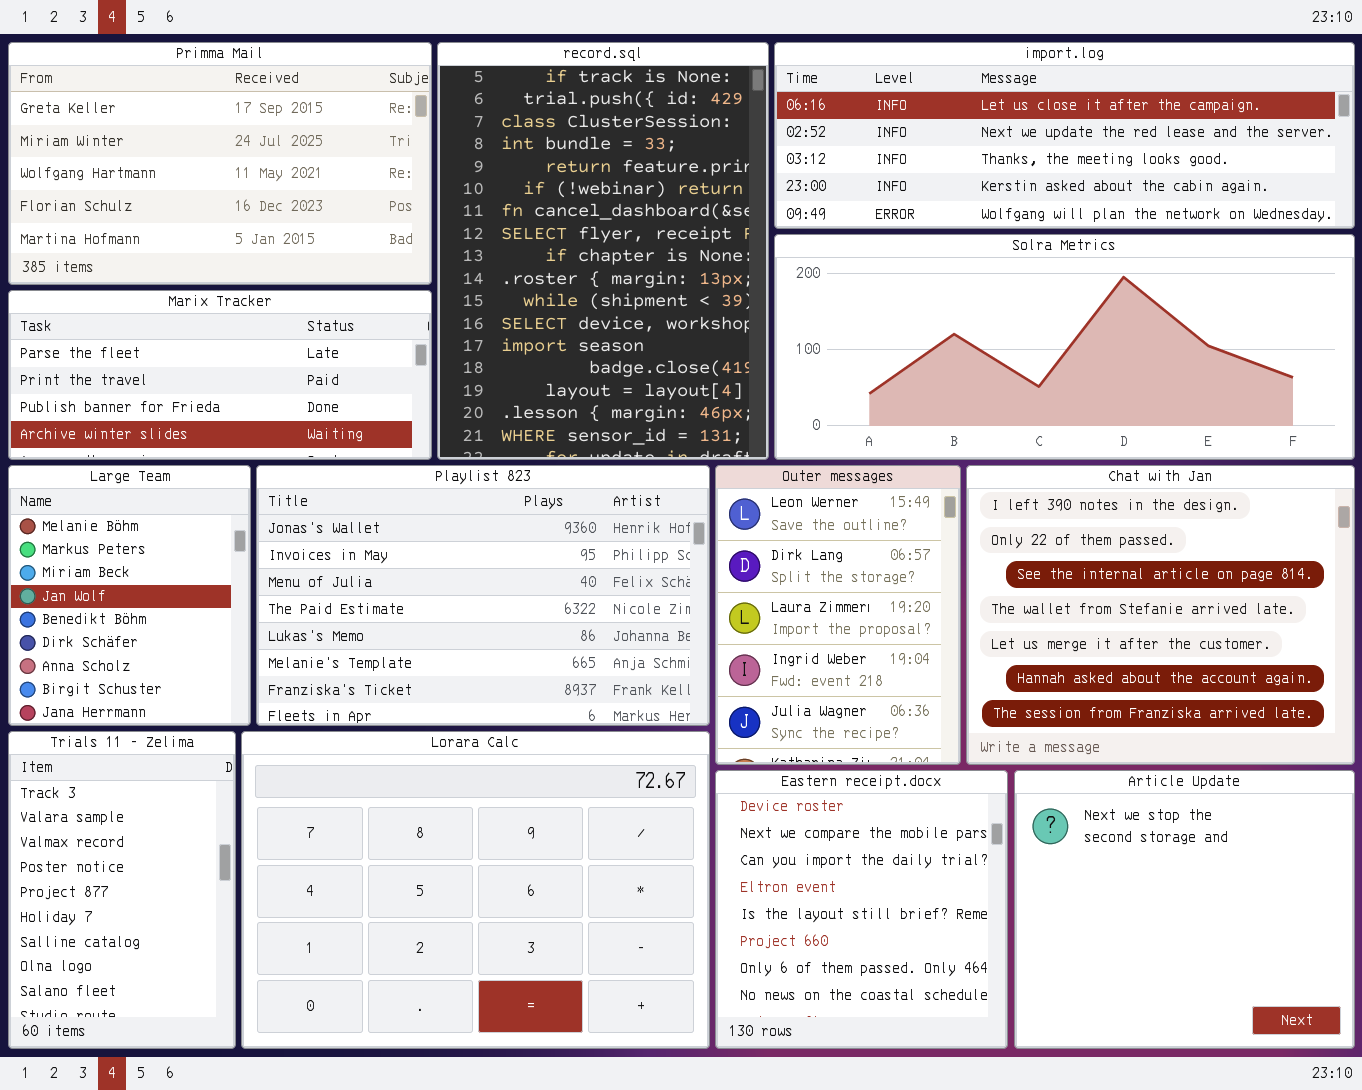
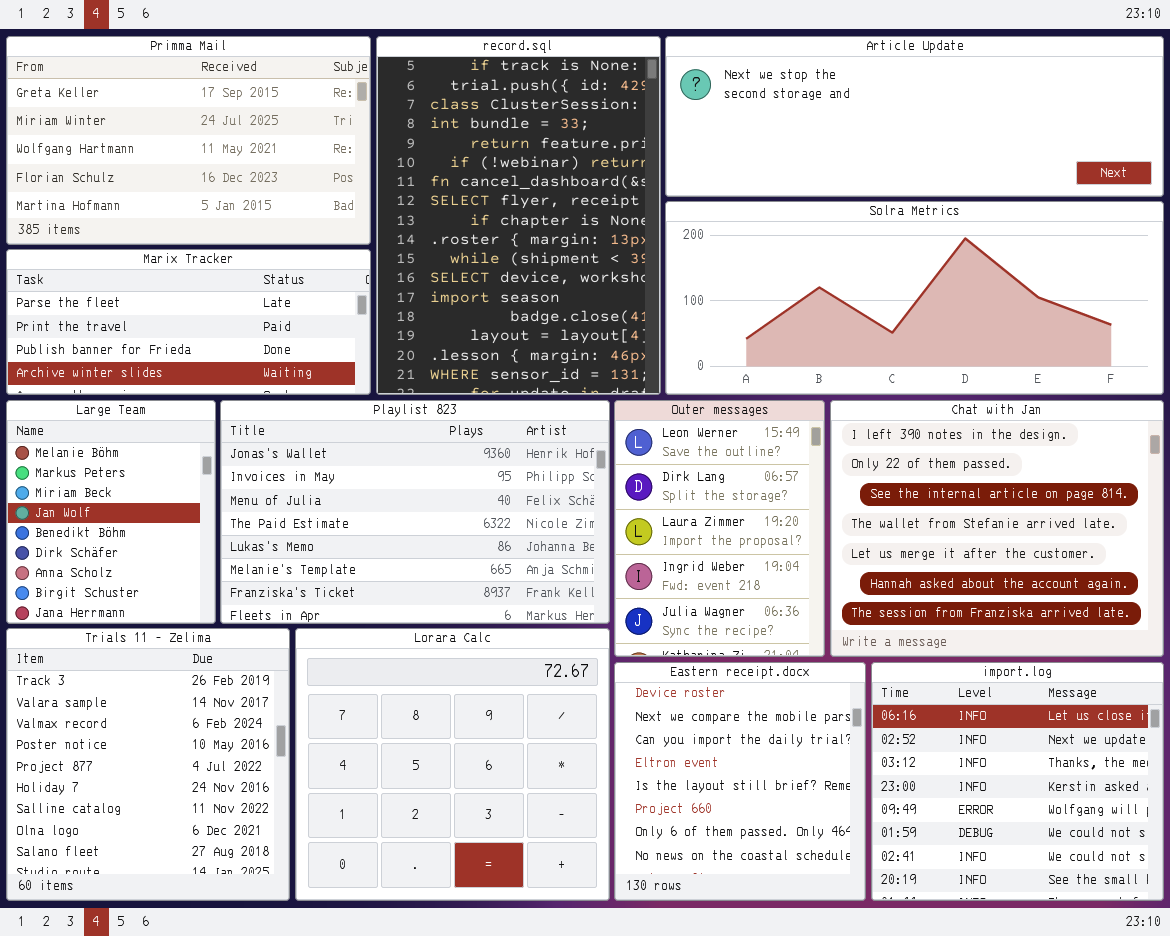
import.log: [774,42,1355,229] -> [871,662,1164,901], moved, resized
Trials 11 - Zelima: [8,731,236,1049] -> [6,628,290,901], resized
Lorara Calc: [241,731,710,1049] -> [295,628,610,901], resized
Article Update: [1014,770,1355,1049] -> [665,36,1164,197], moved, resized

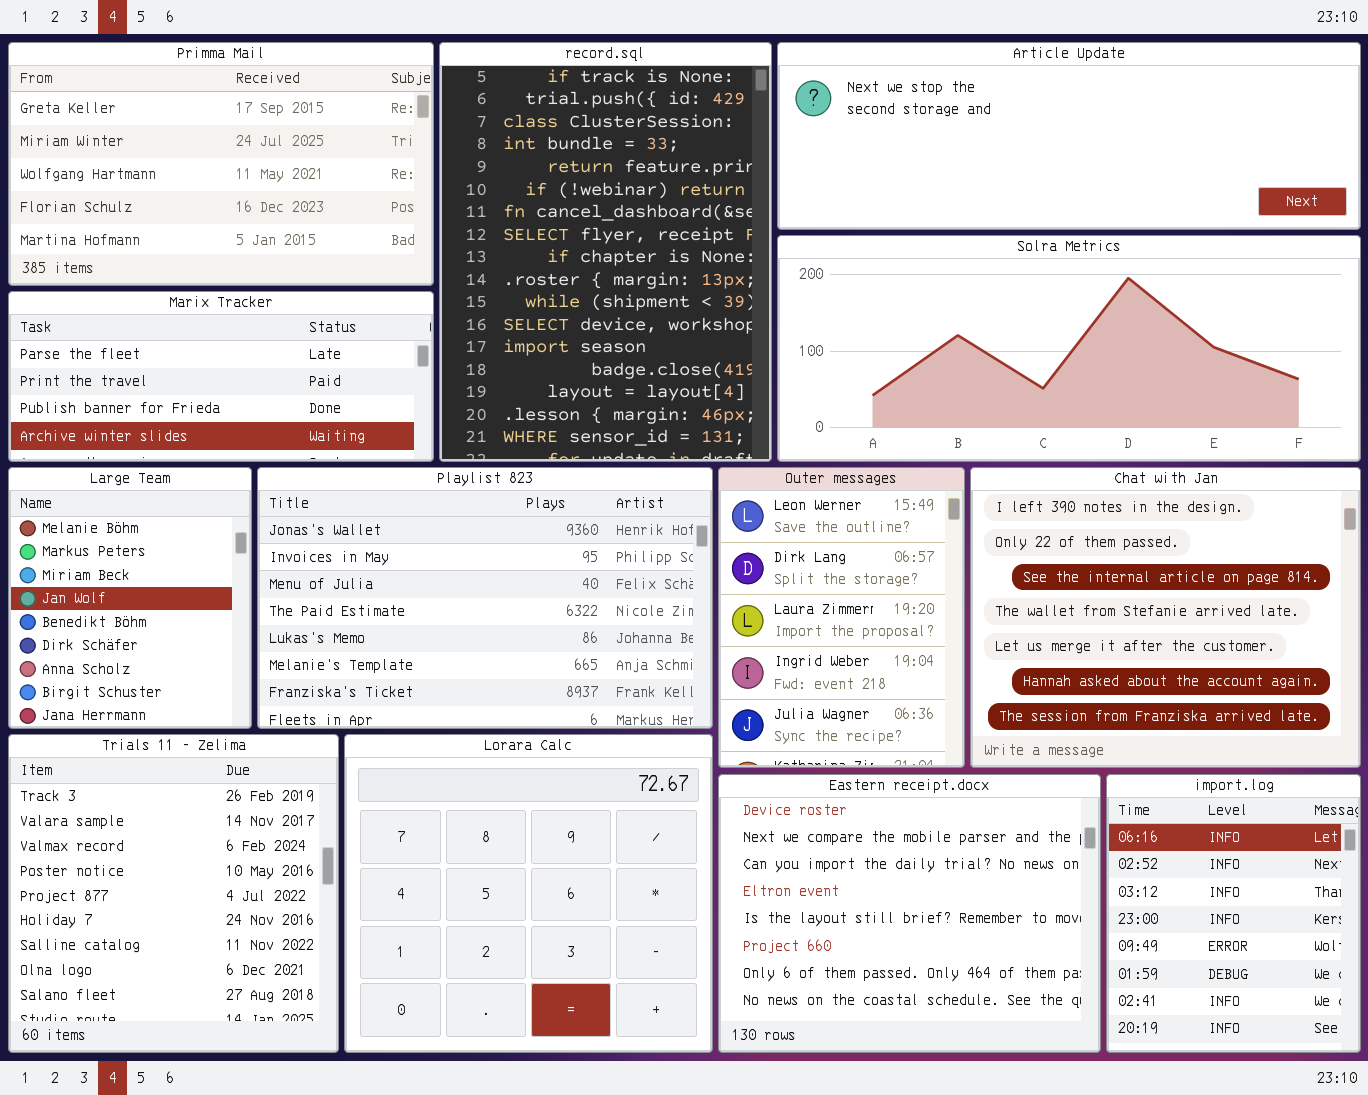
Eastern receipt.docx: [614,662,866,901] -> [718,774,1101,1053], resized
import.log: [871,662,1164,901] -> [1106,774,1361,1053], resized

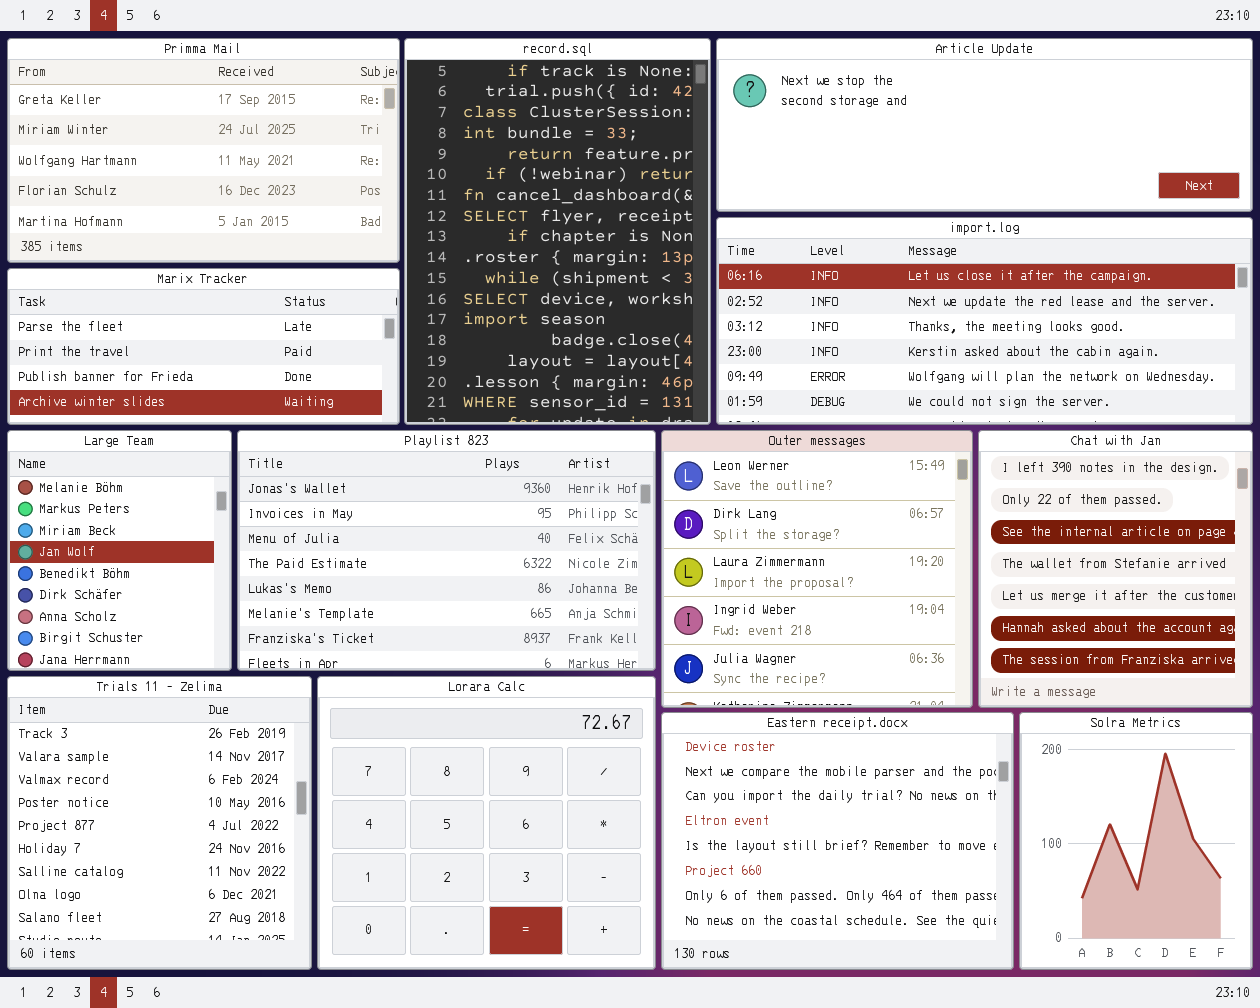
Solra Metrics: [777,235,1361,462] -> [1019,712,1253,970], moved, resized
Outer messages: [718,467,965,768] -> [661,430,973,708], resized
Chat with Jan: [970,467,1361,768] -> [978,430,1253,708], resized
import.log: [1106,774,1361,1053] -> [716,217,1253,425], moved, resized

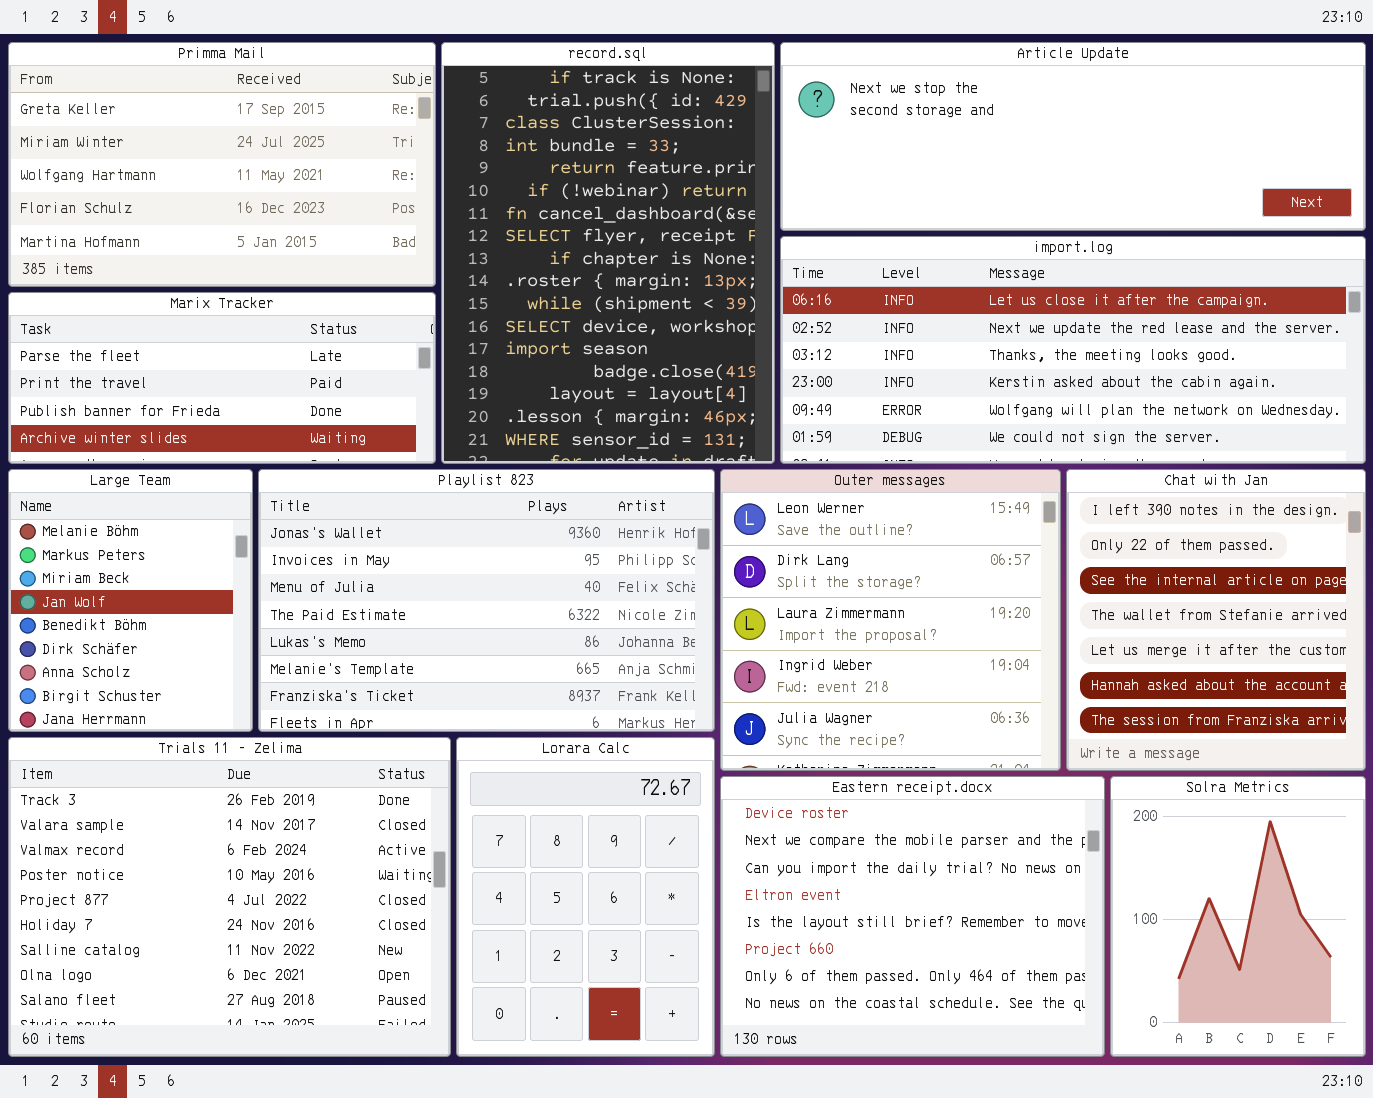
Trials 11 - Zelima: [7,676,312,970] -> [8,737,451,1057], resized
Lorara Calc: [317,676,656,970] -> [456,737,715,1057], resized

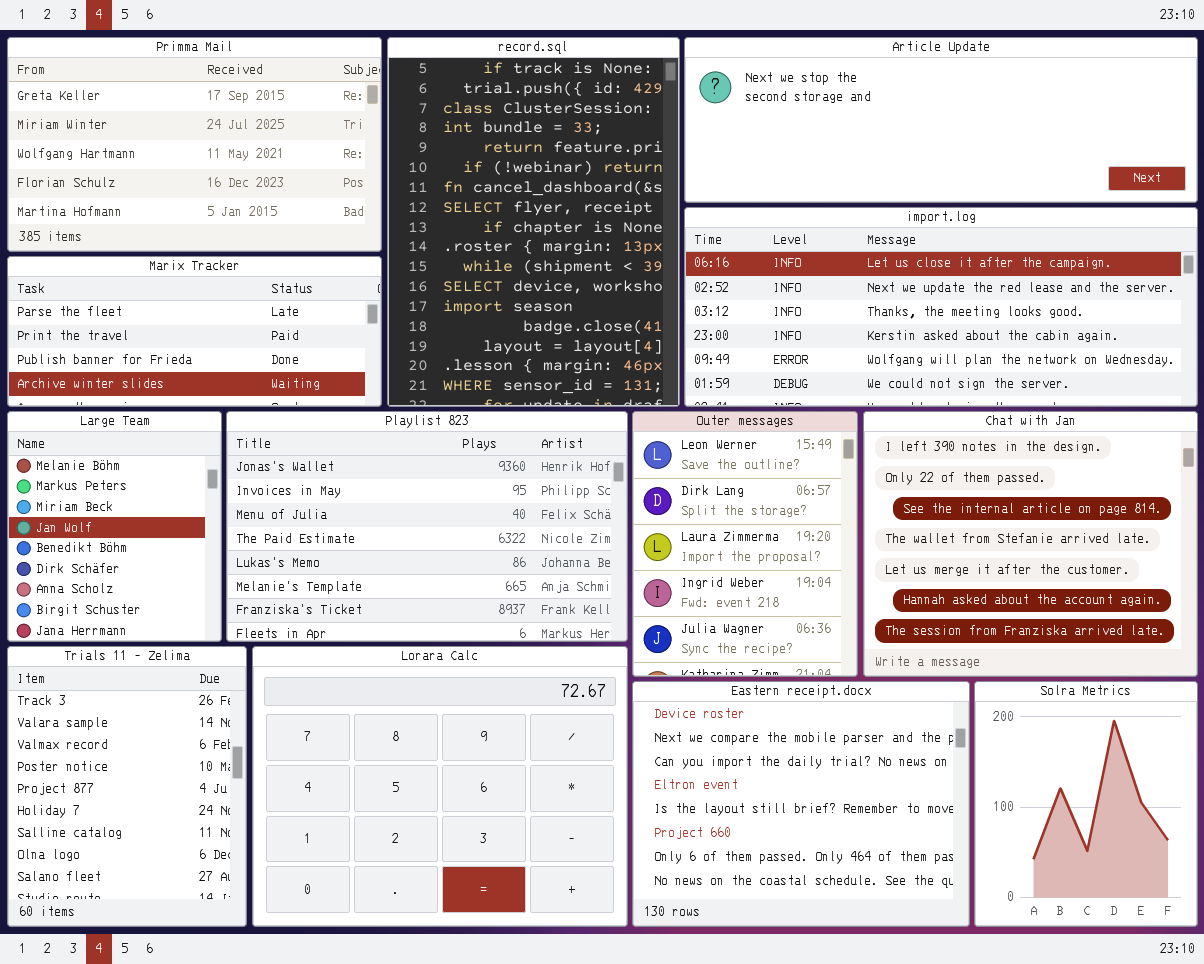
Outer messages: [720,469,1061,771] -> [632,411,858,677], resized
Chat with Jan: [1066,469,1366,771] -> [863,411,1198,677], resized
Trials 11 - Zelima: [8,737,451,1057] -> [7,646,247,927], resized
Lorara Calc: [456,737,715,1057] -> [252,646,628,927], resized

